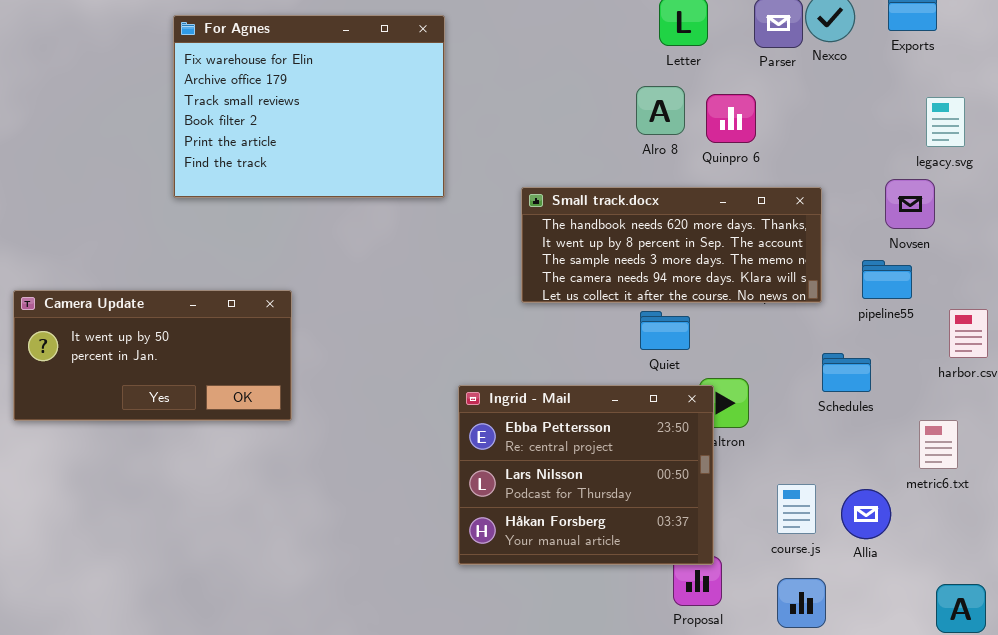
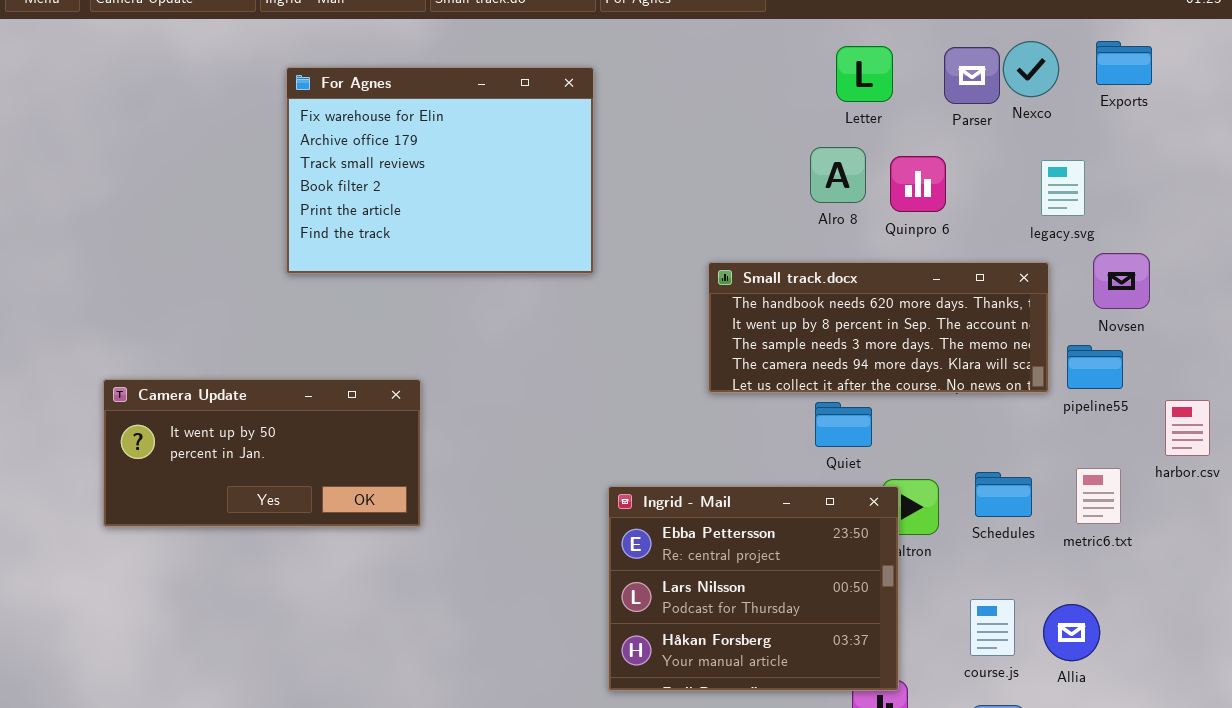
legacy.svg: [926,97,965,147] -> [1041,160,1085,216], moved
Small track.docx: [521,187,822,303] -> [708,262,1049,393], moved
Schedules: [822,353,871,392] -> [975,472,1032,517], moved
metric6.txt: [919,420,958,469] -> [1076,468,1121,524], moved

